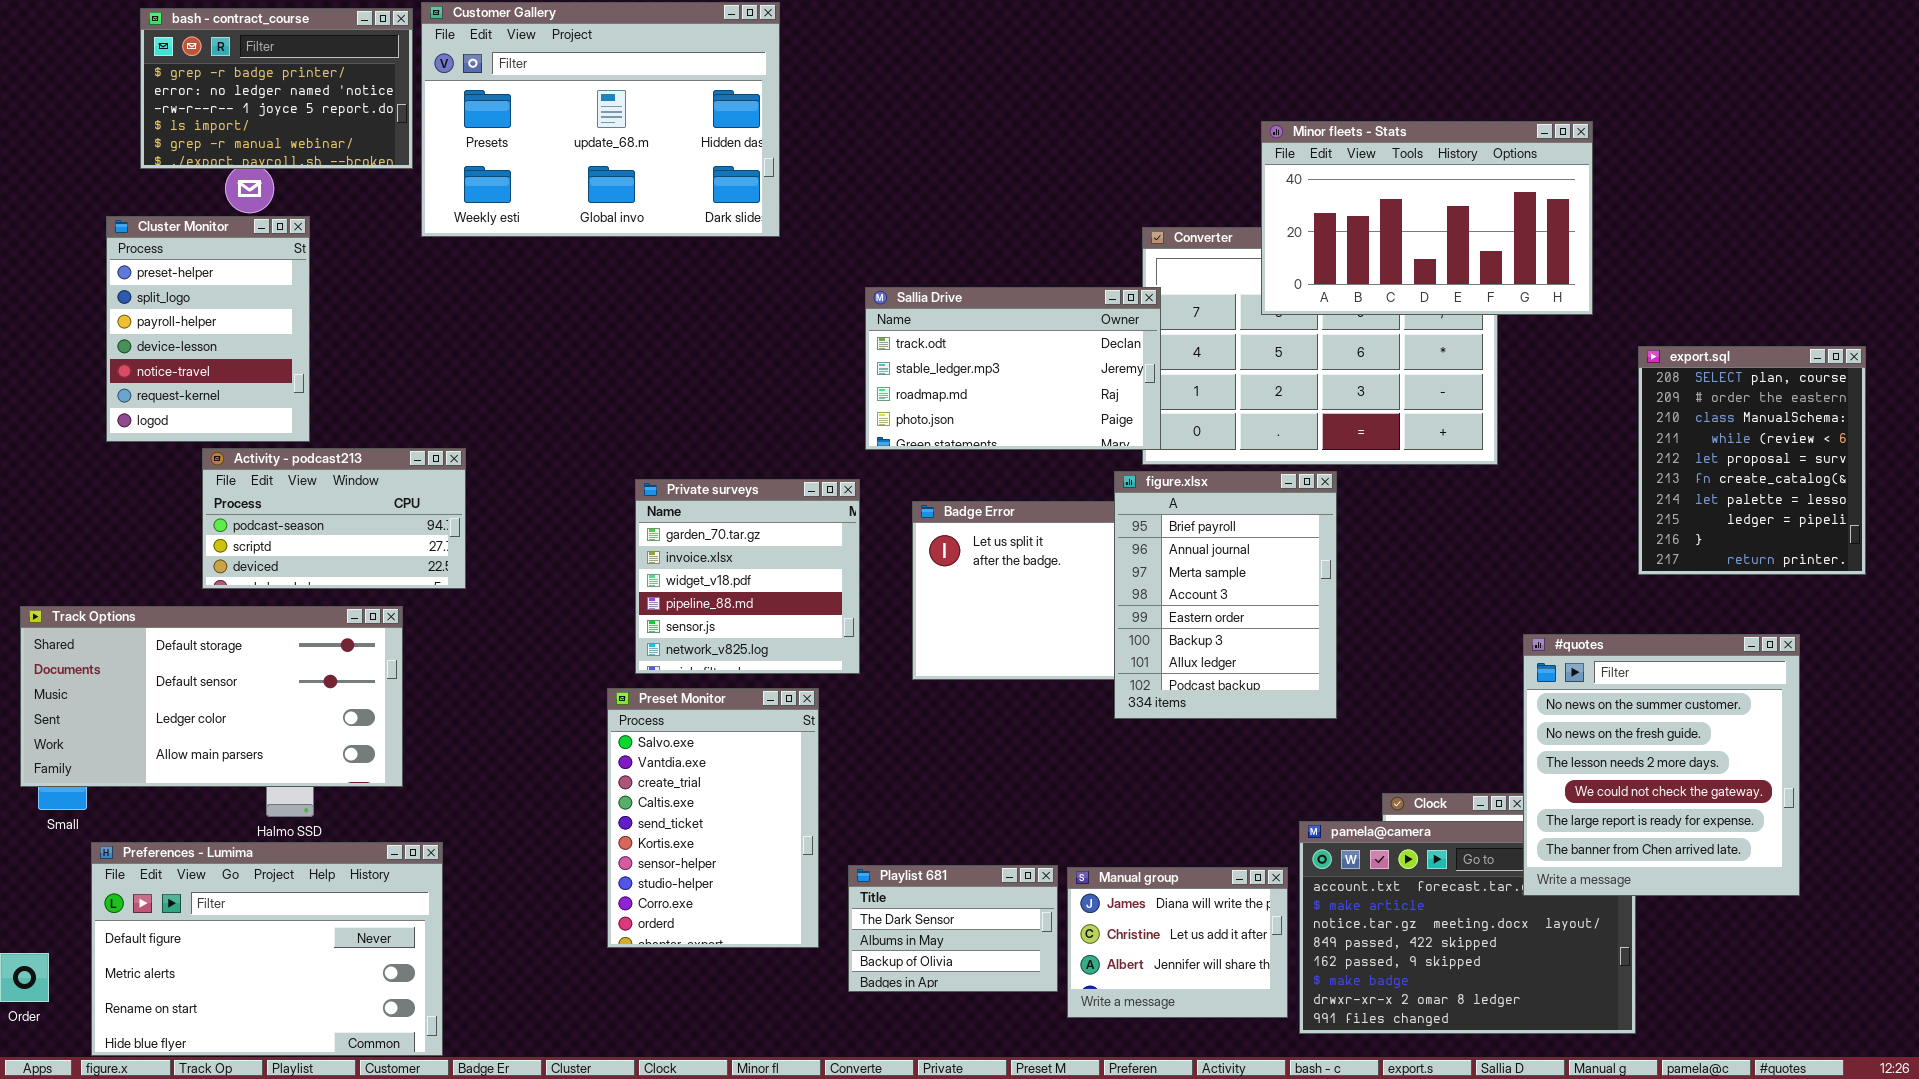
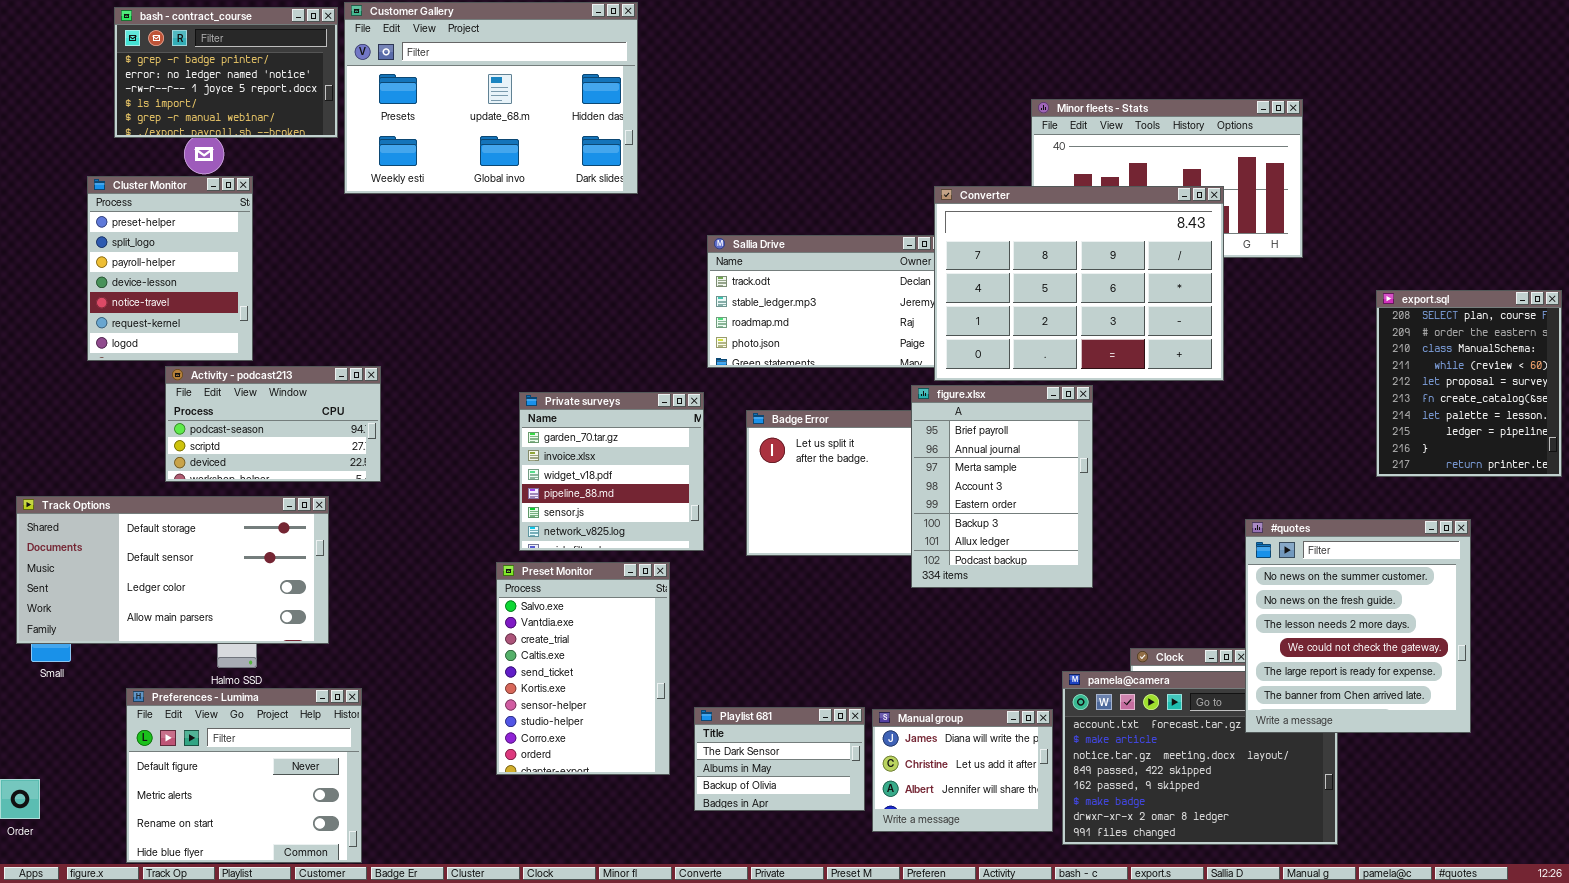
Converter: [1142,227,1498,465] -> [934,186,1224,381], raised
export.sql: [1638,346,1866,575] -> [1376,290,1562,477], moved
Preferences - Lumima: [91,842,443,1056] -> [126,688,362,863], resized

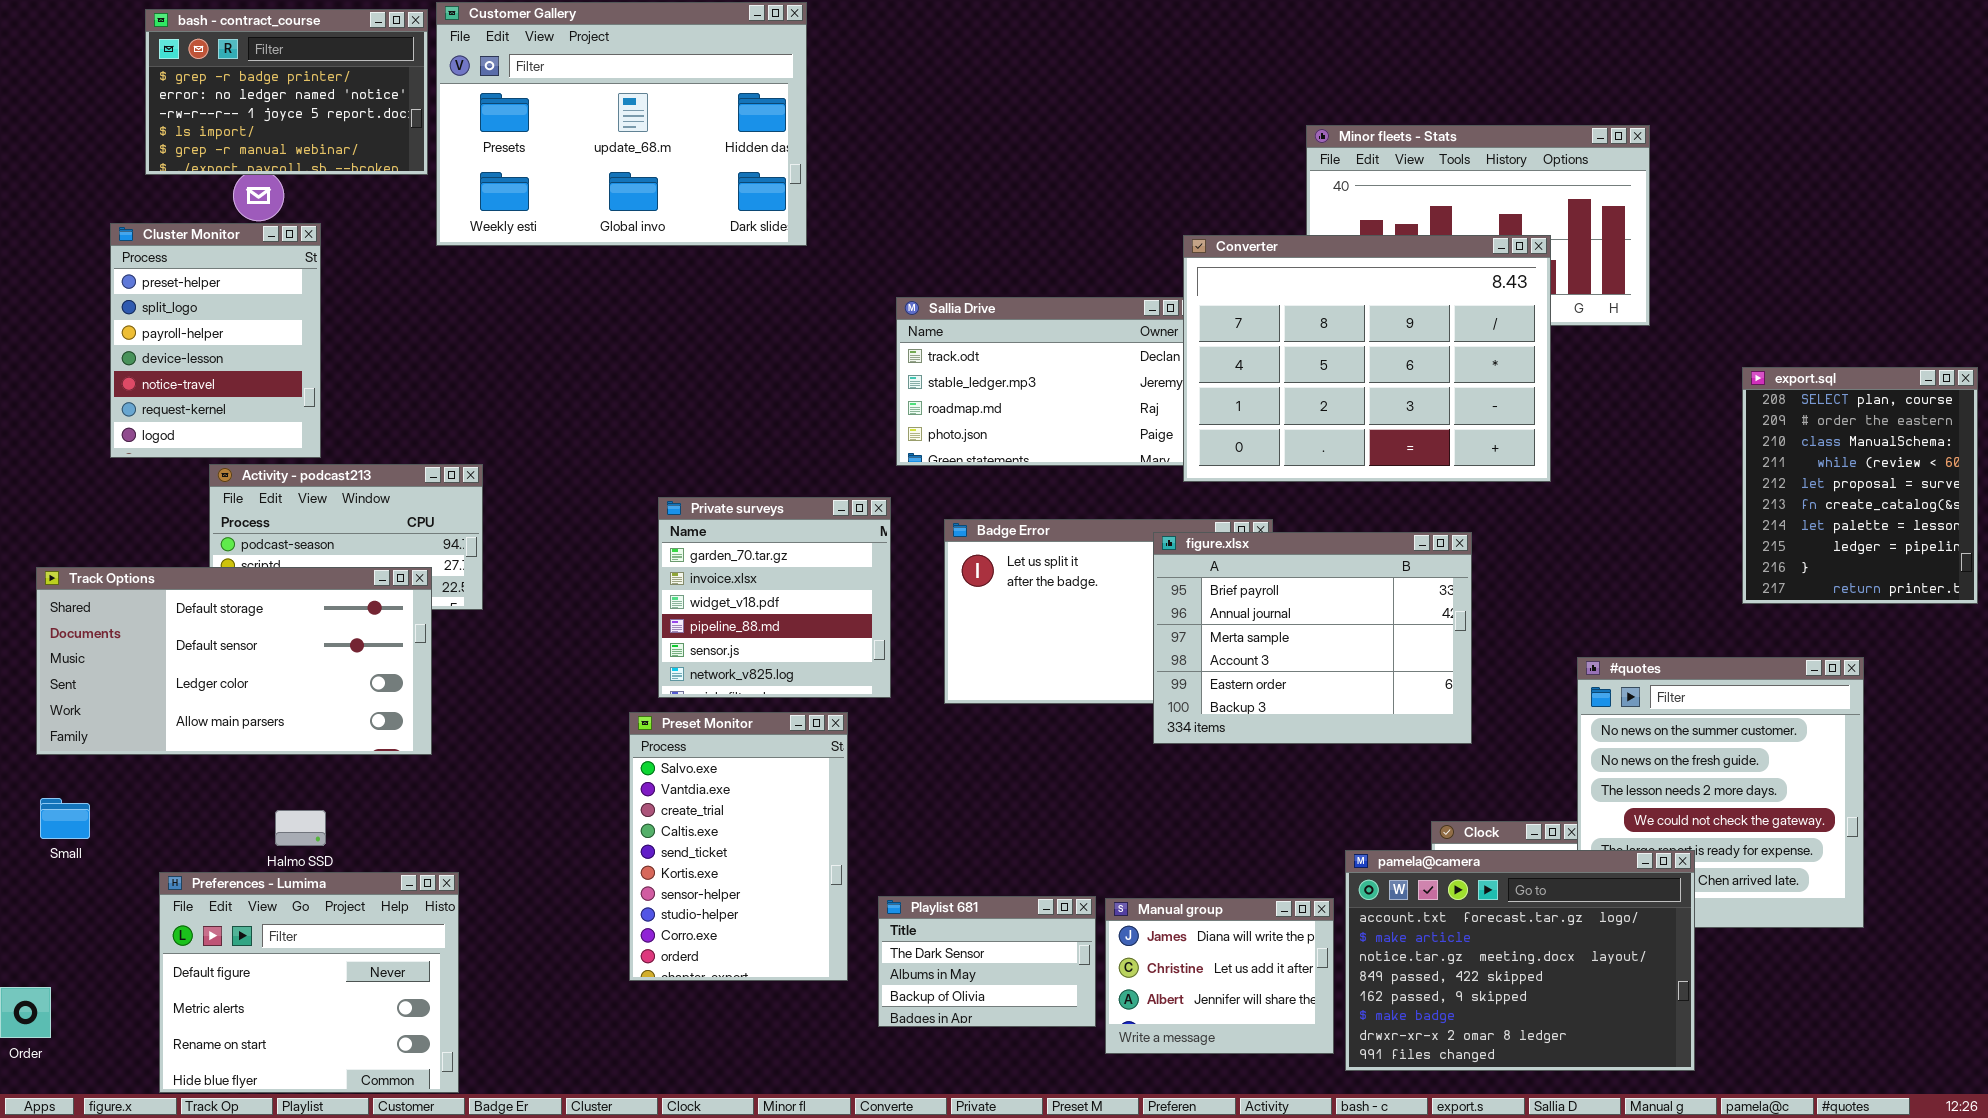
figure.xlsx: [911,385,1093,588] -> [1153,532,1472,744], resized
Track Options: [16,496,329,644] -> [36,567,432,755], moved
pamela@camera: [1062,671,1338,845] -> [1345,850,1695,1071], raised

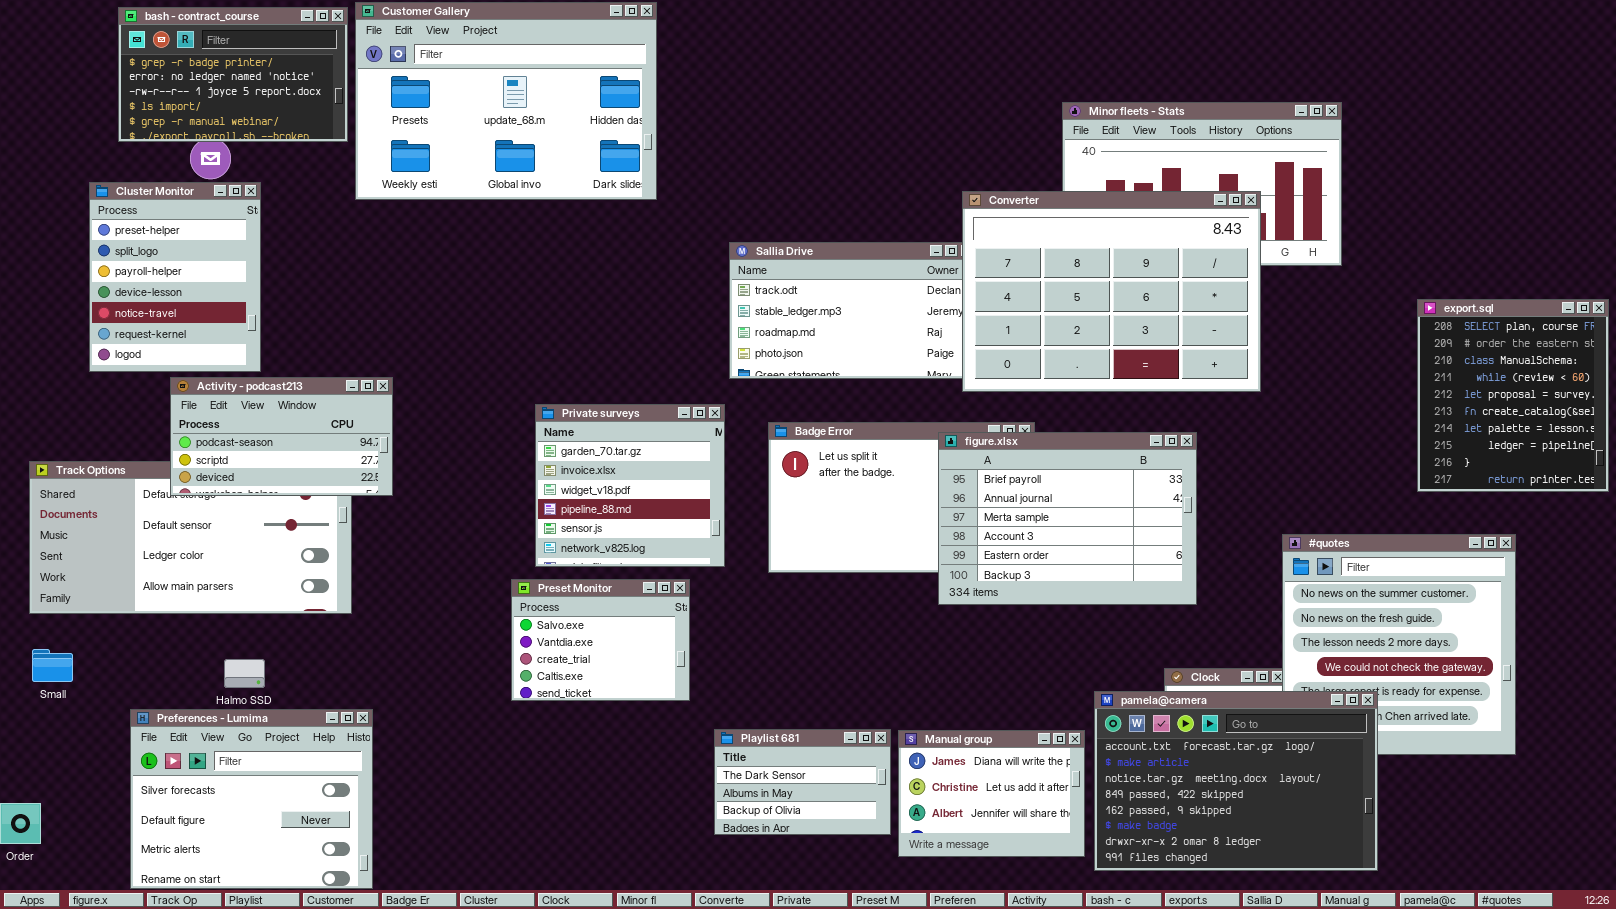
Activity - podcast213: [209,464,483,610] -> [170,377,393,496], raised
Preset Monitor: [629,712,848,981] -> [511,579,690,701], resized
Preferences - Lumima: [159,872,459,1093] -> [130,709,373,889], scrolled up 1 row

